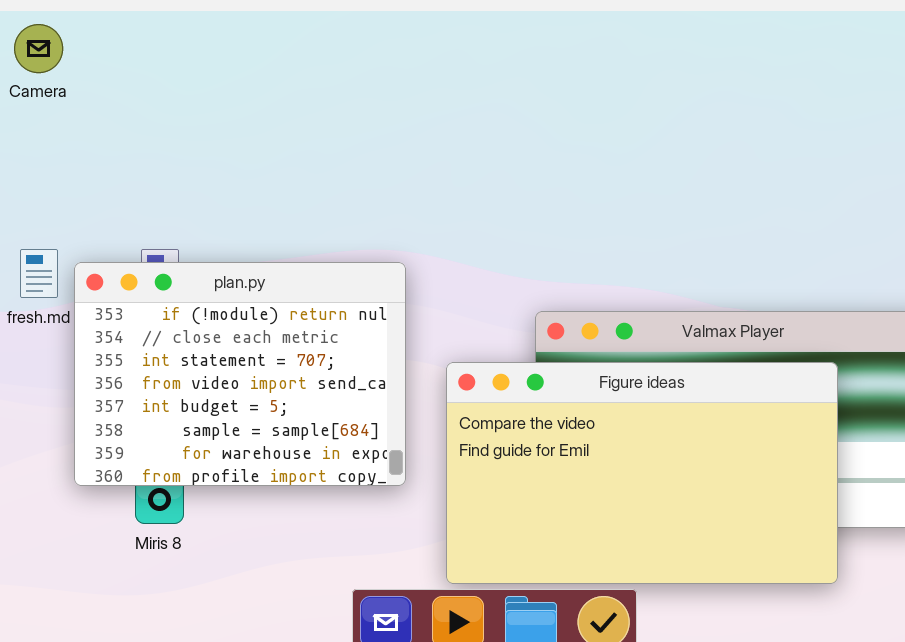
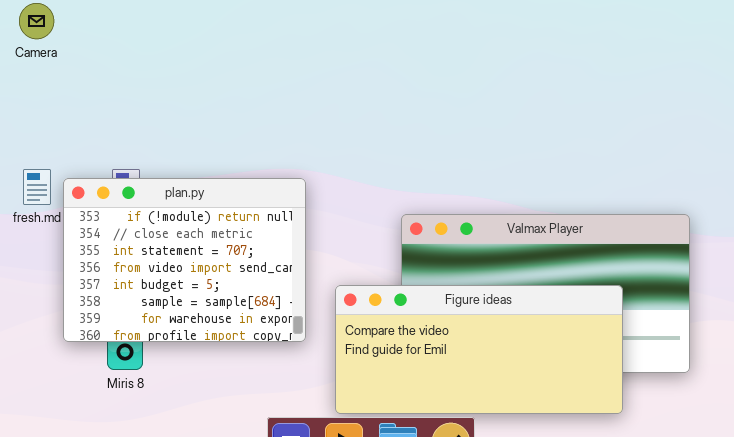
Figure ideas: [446,362,838,584] -> [335,285,623,414], resized

